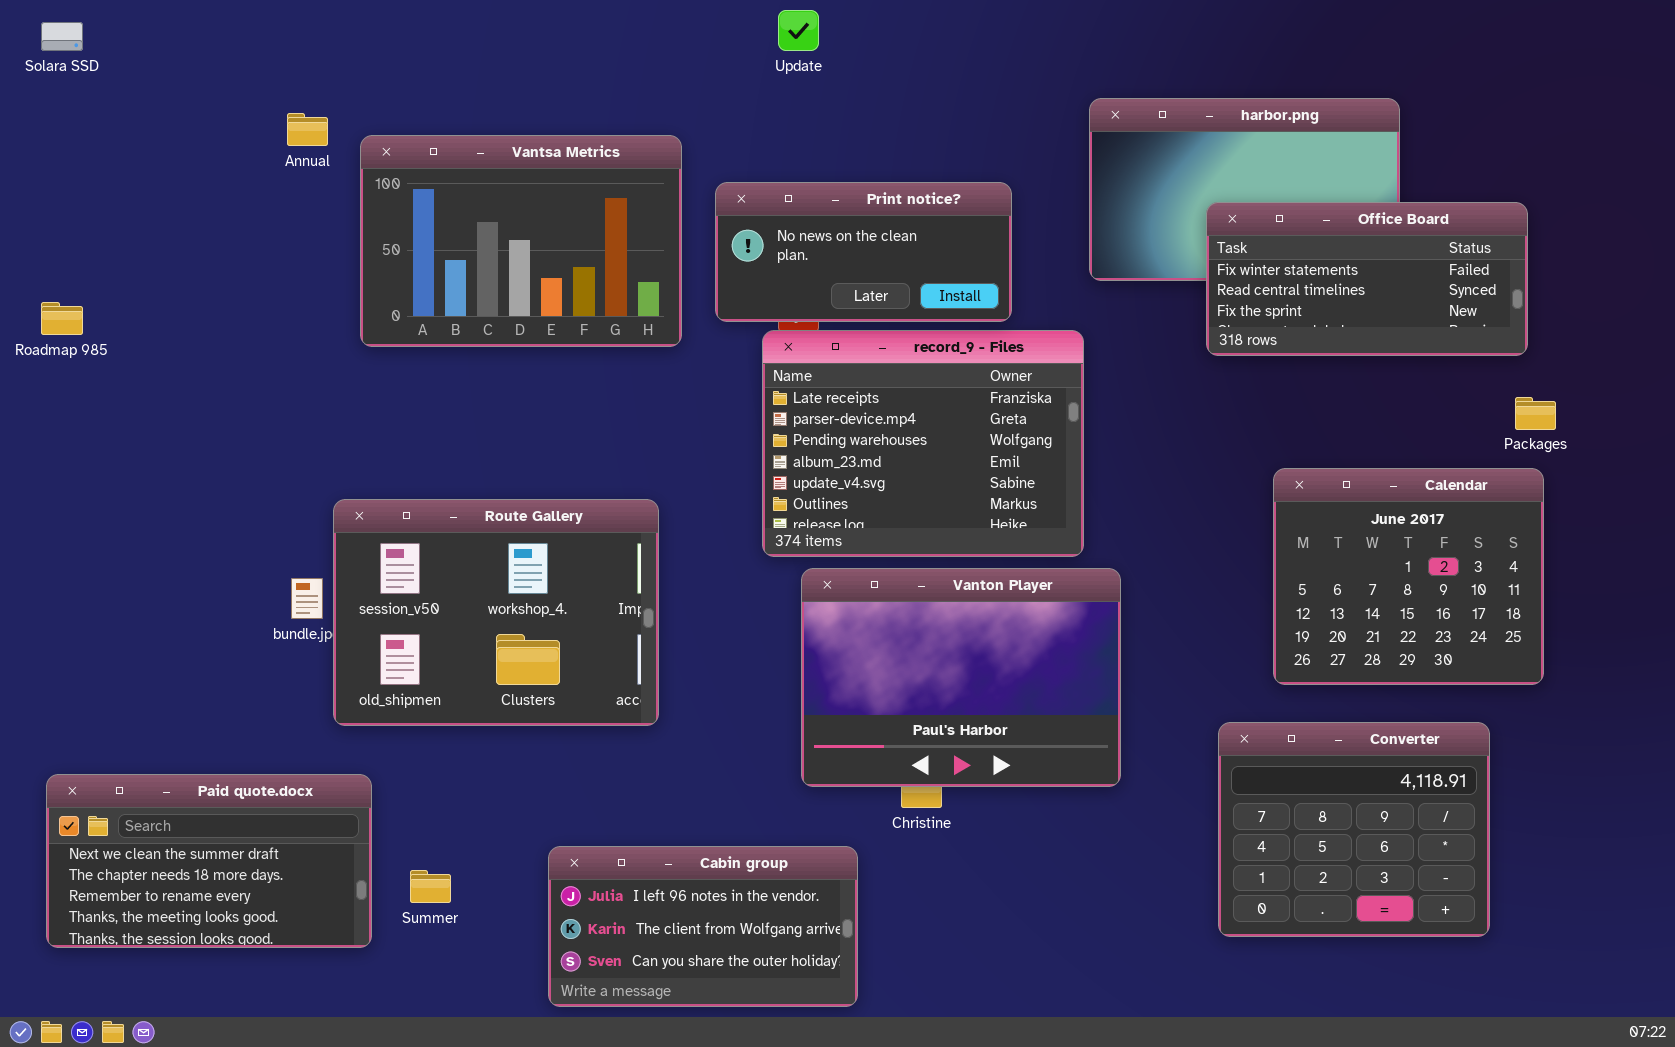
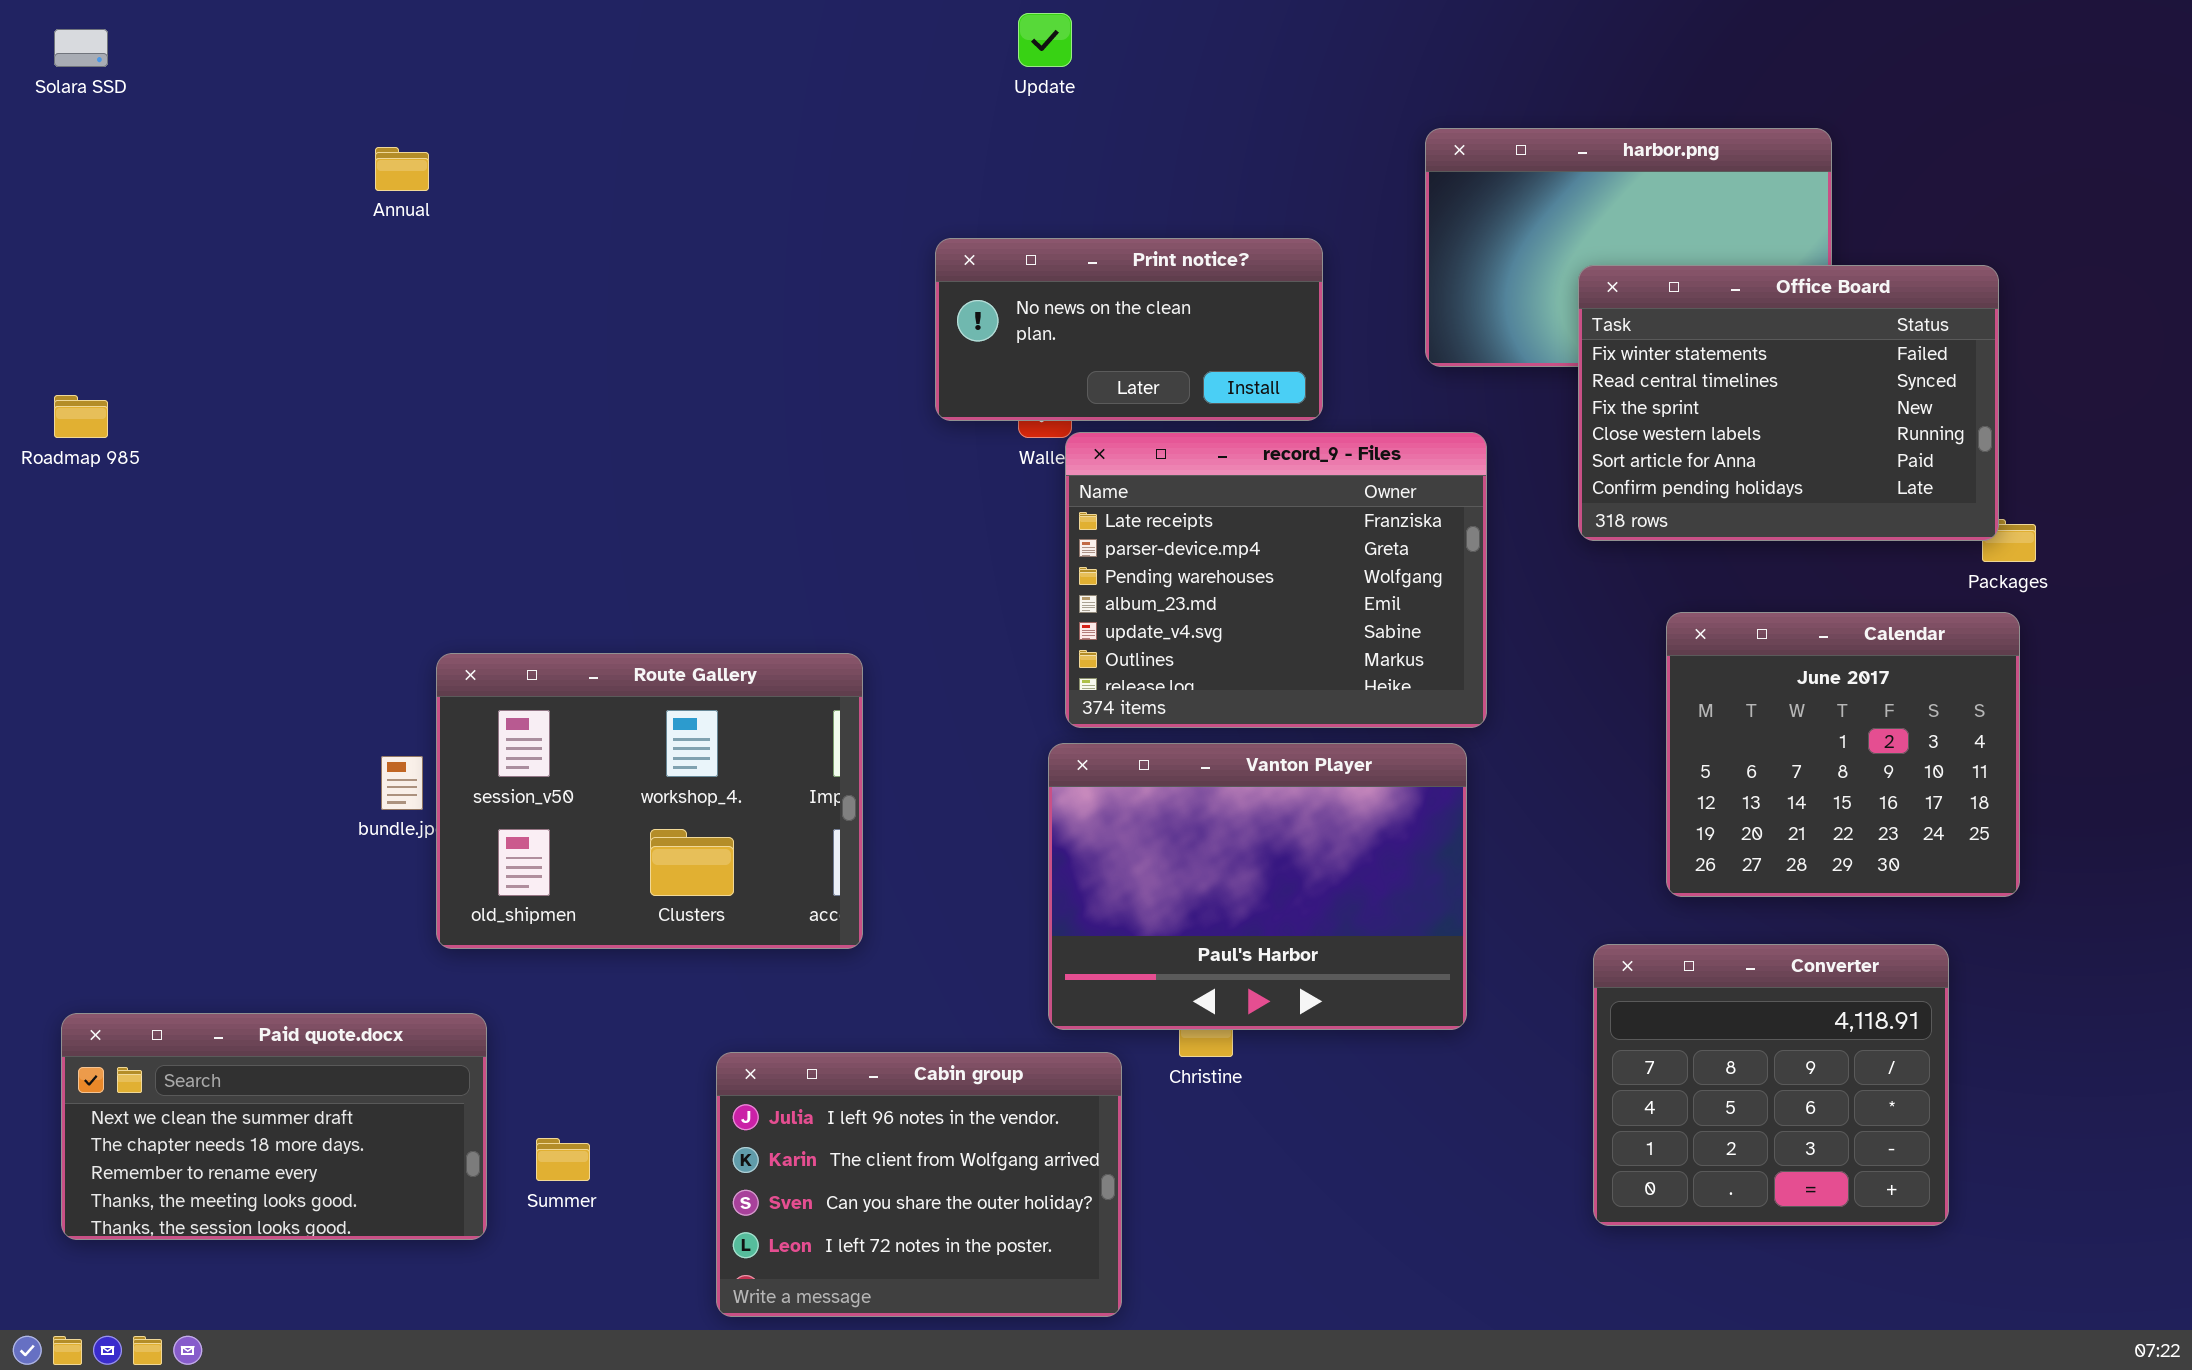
Vantsa Metrics: [360,135,682,347] -> none, closed
Office Board: [1206,202,1528,356] -> [1578,265,1999,541], resized
record_9 - Files: [762,330,1084,557] -> [1065,432,1487,728], moved
Cabin group: [548,846,858,1007] -> [716,1052,1122,1317], resized

